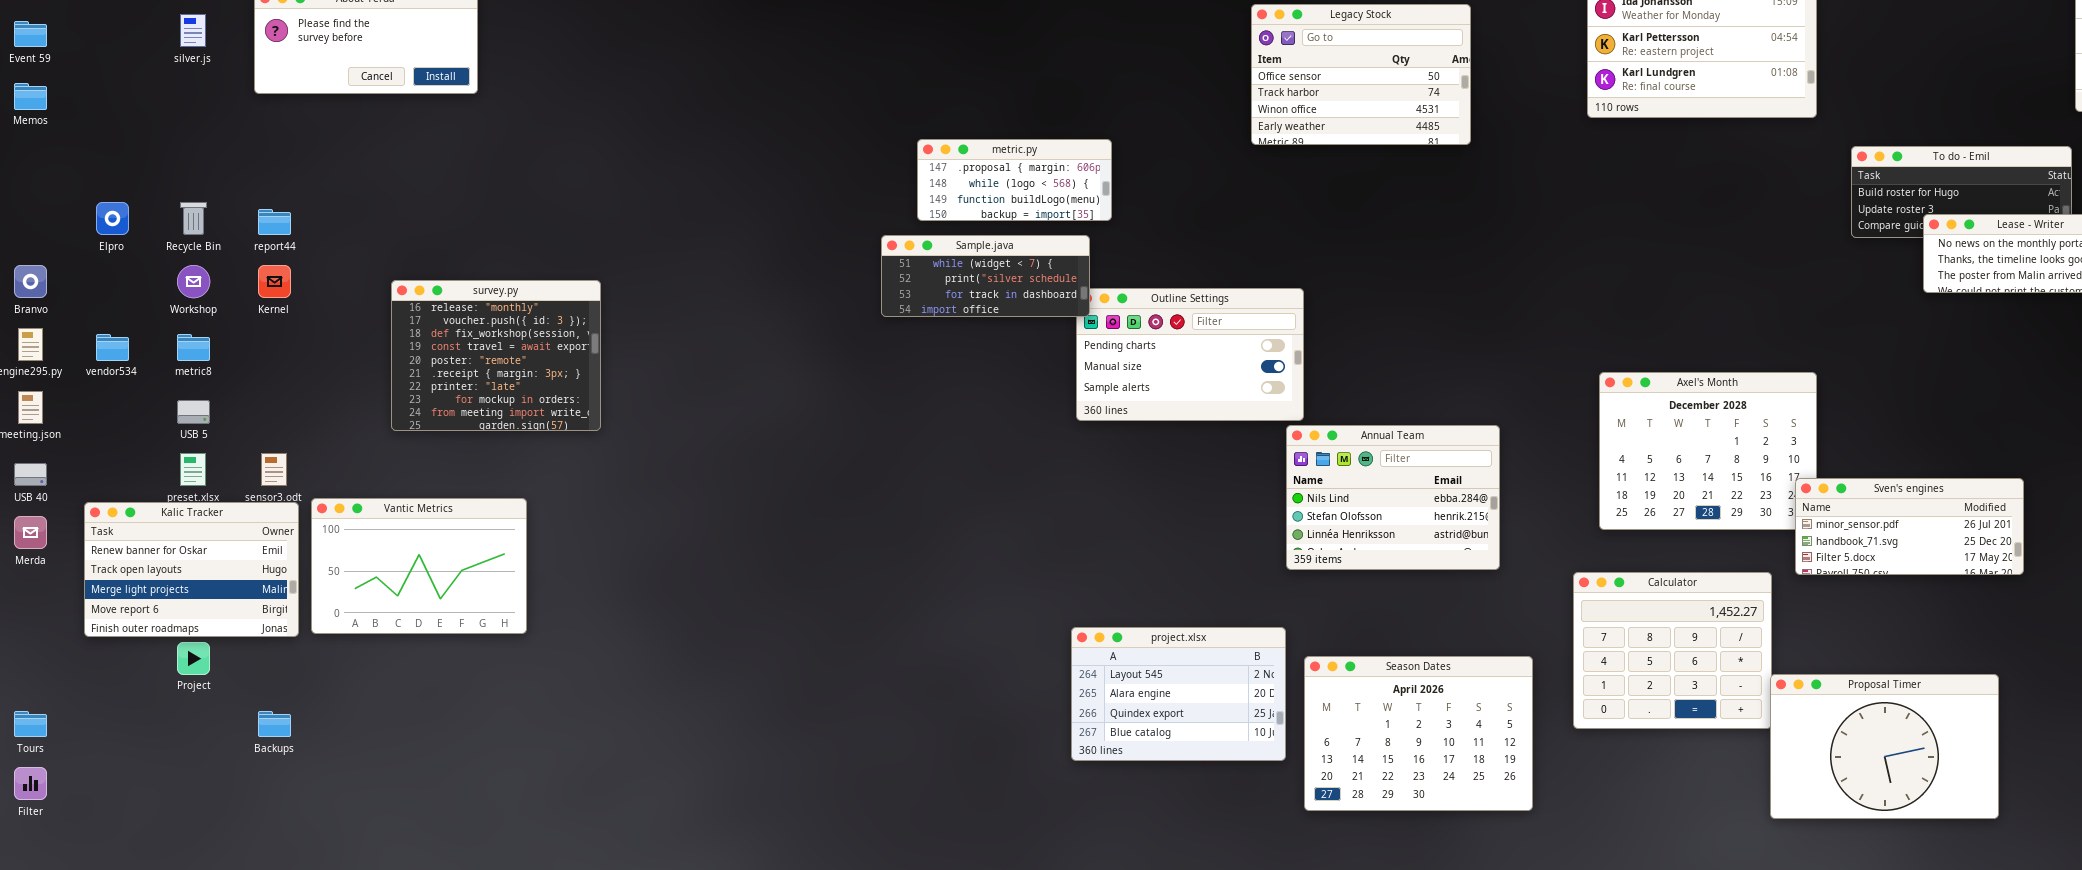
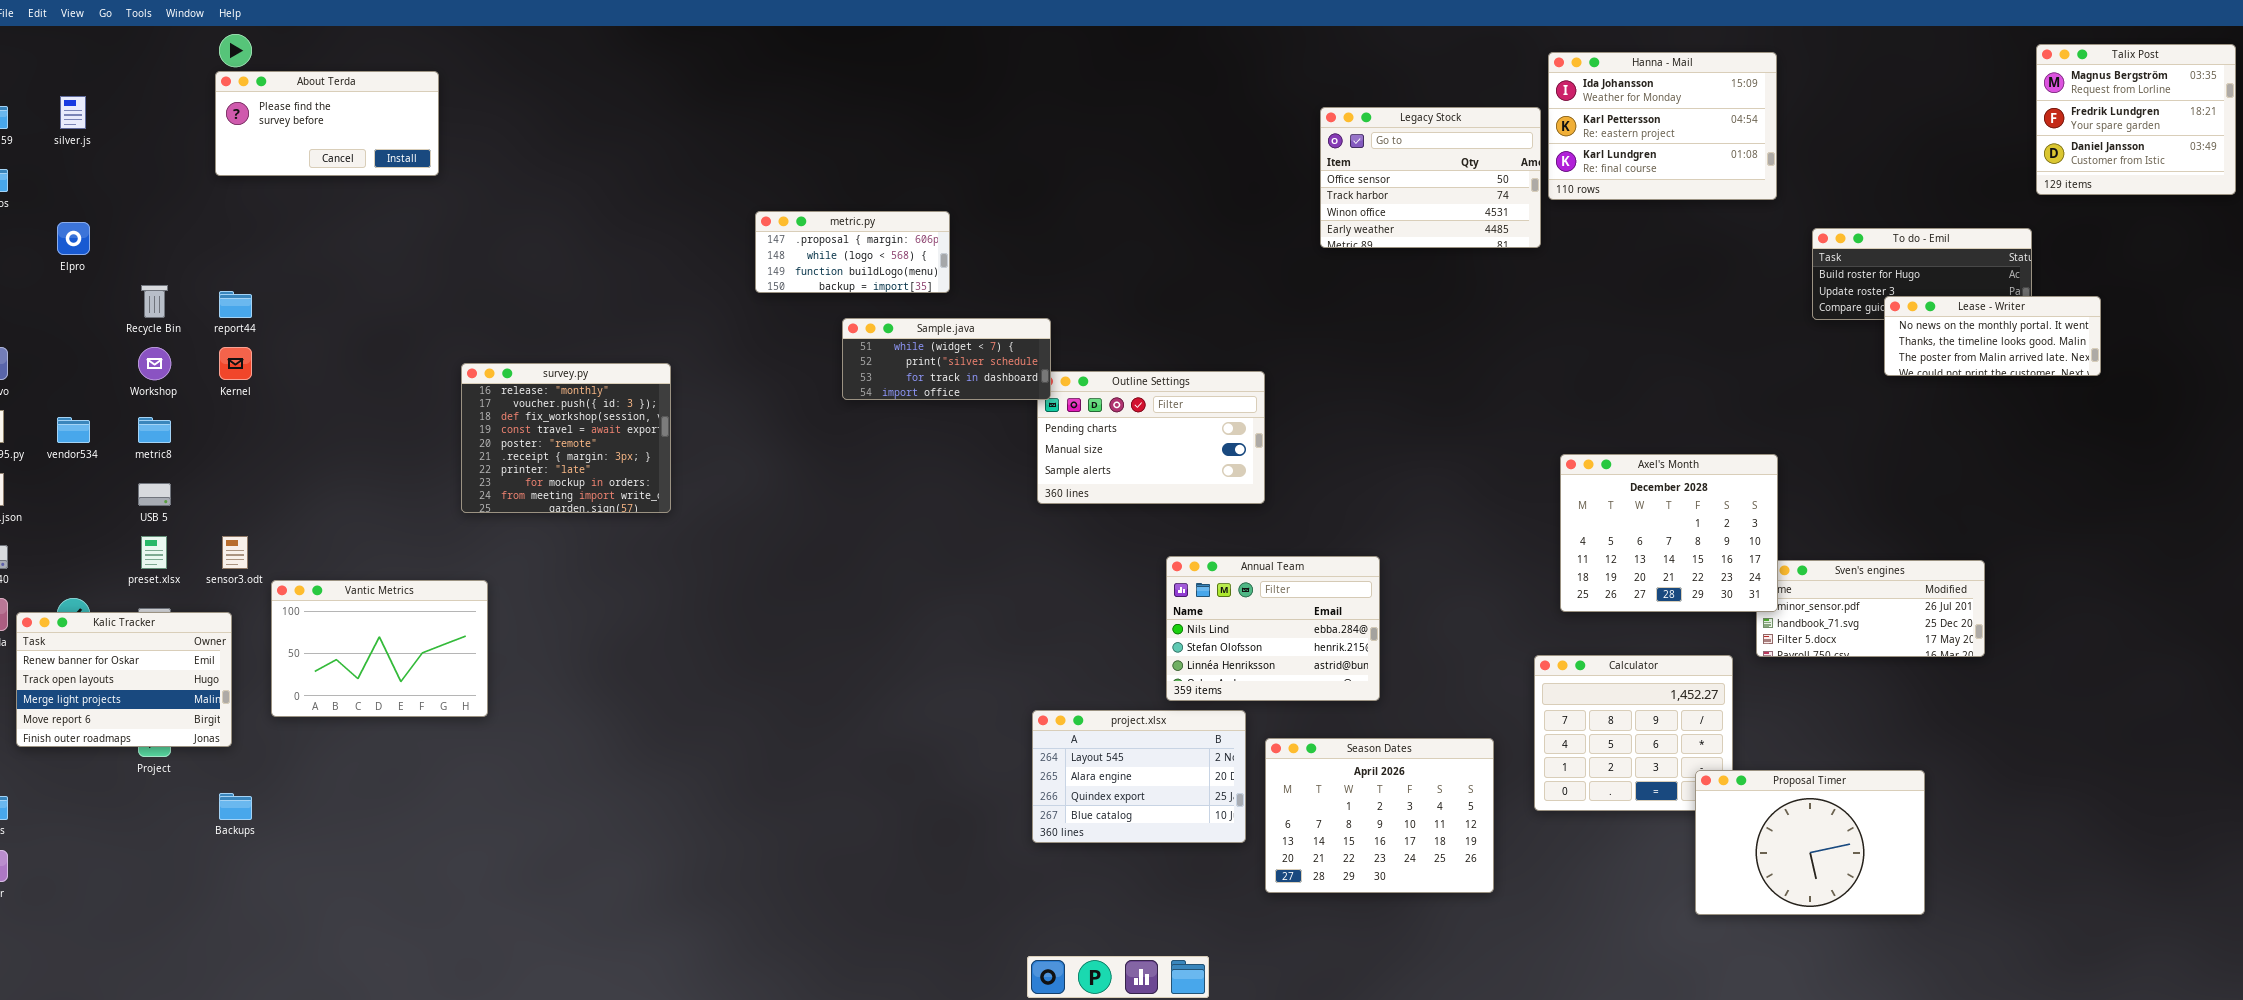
Legacy Stock: [1251,4,1471,145] -> [1320,107,1541,248], moved
silver.js: [180,14,206,47] -> [60,96,86,129], moved
metric.py: [917,139,1112,221] -> [755,211,950,293], moved
Elpro: [96,202,129,235] -> [57,222,90,255], moved
survey.py: [391,280,601,431] -> [461,363,671,513], moved
Axel's Month: [1599,372,1817,530] -> [1560,454,1778,612], raised
Annual Team: [1286,425,1500,570] -> [1166,556,1380,701], moved
Kalic Tracker: [84,502,299,637] -> [16,612,232,747], moved
Proposal Timer: [1770,674,1999,819] -> [1695,770,1925,915], moved

